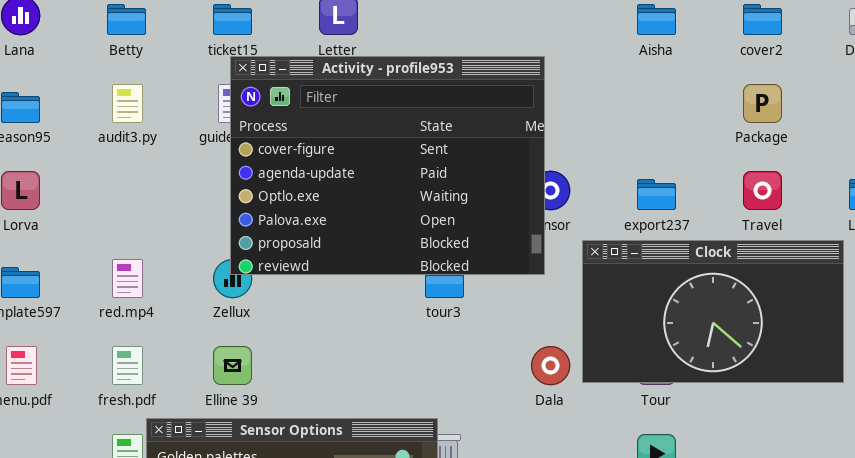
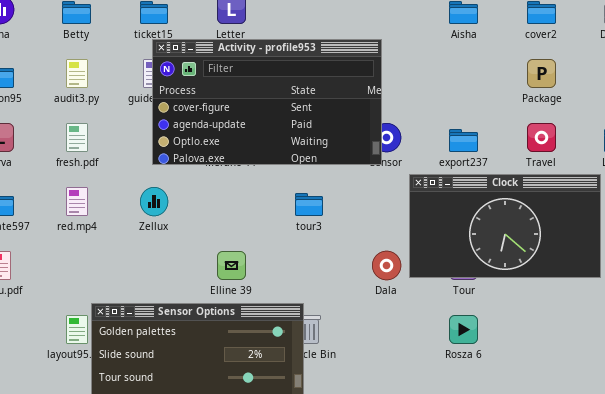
Activity - profile953: [230,56,545,275] -> [152,39,382,165], resized
fresh.pdf: [112,346,143,385] -> [66,123,88,152], moved
Elline 39: [213,346,252,385] -> [217,251,246,280], moved

